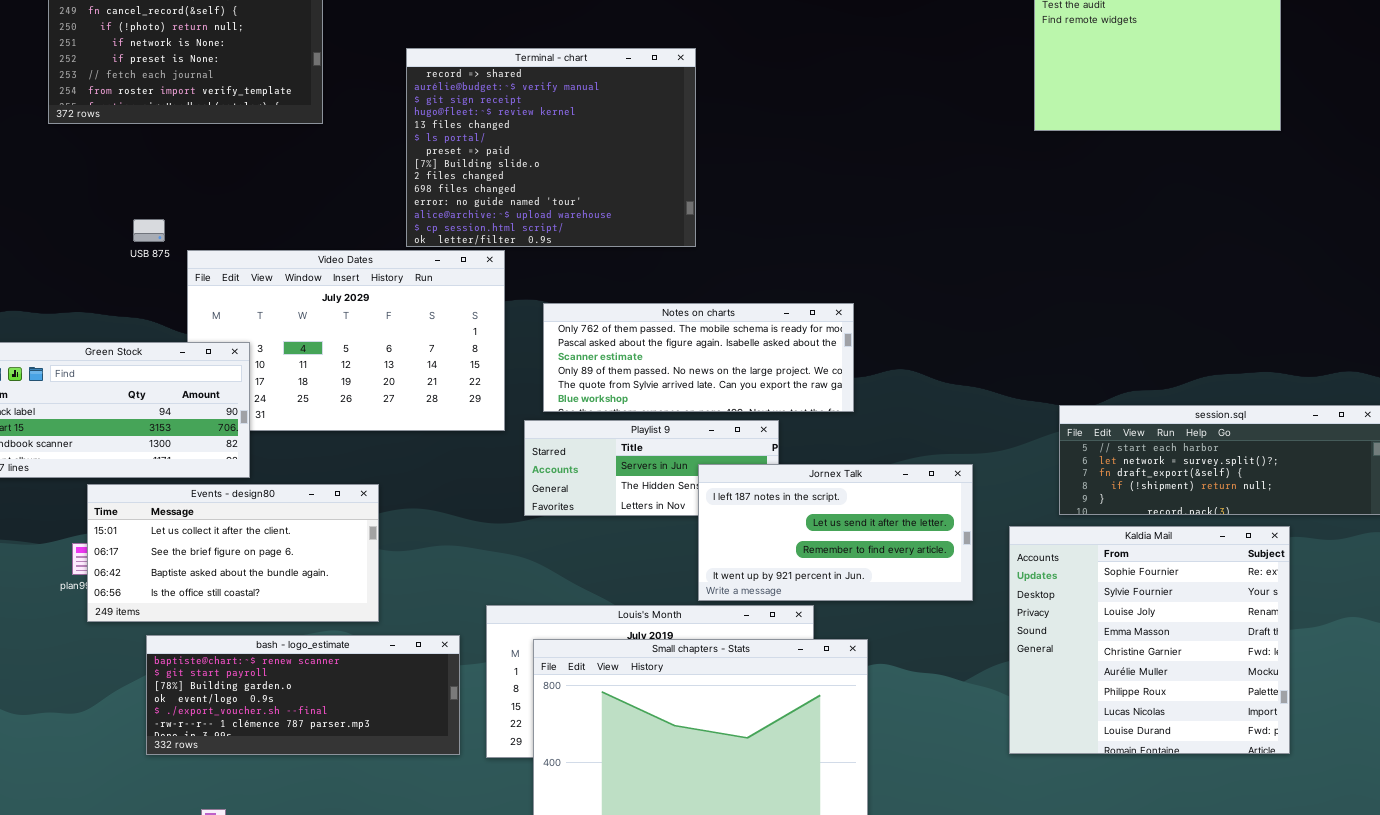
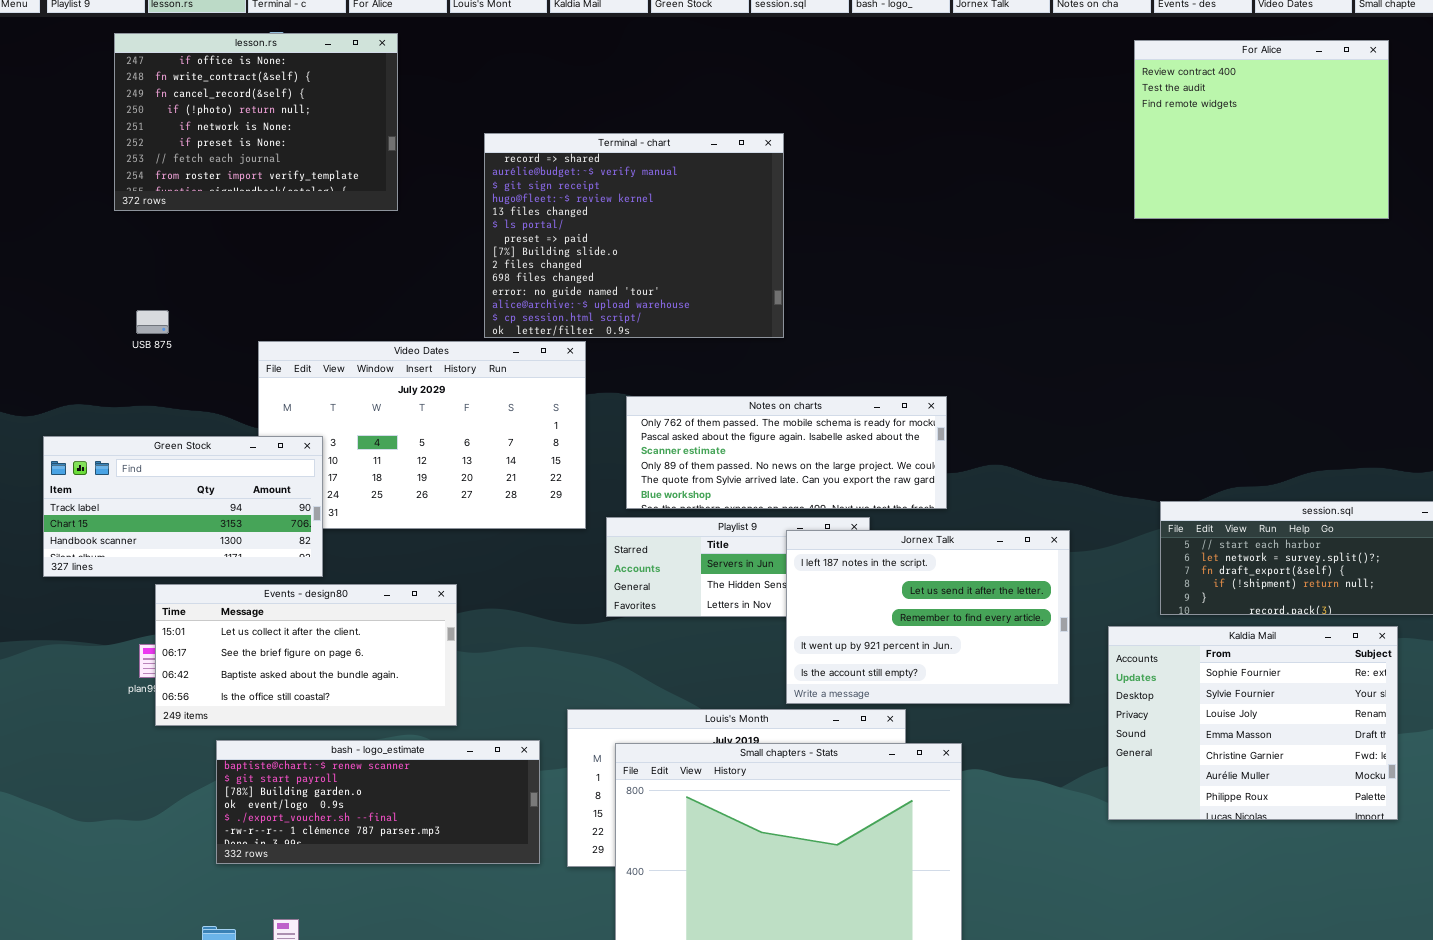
USB 875: [133,219,165,242] -> [136,310,169,334], moved
Jornex Talk: [698,464,973,601] -> [786,530,1070,704], resized
Kaldia Mail: [1009,526,1290,754] -> [1108,626,1398,820], resized

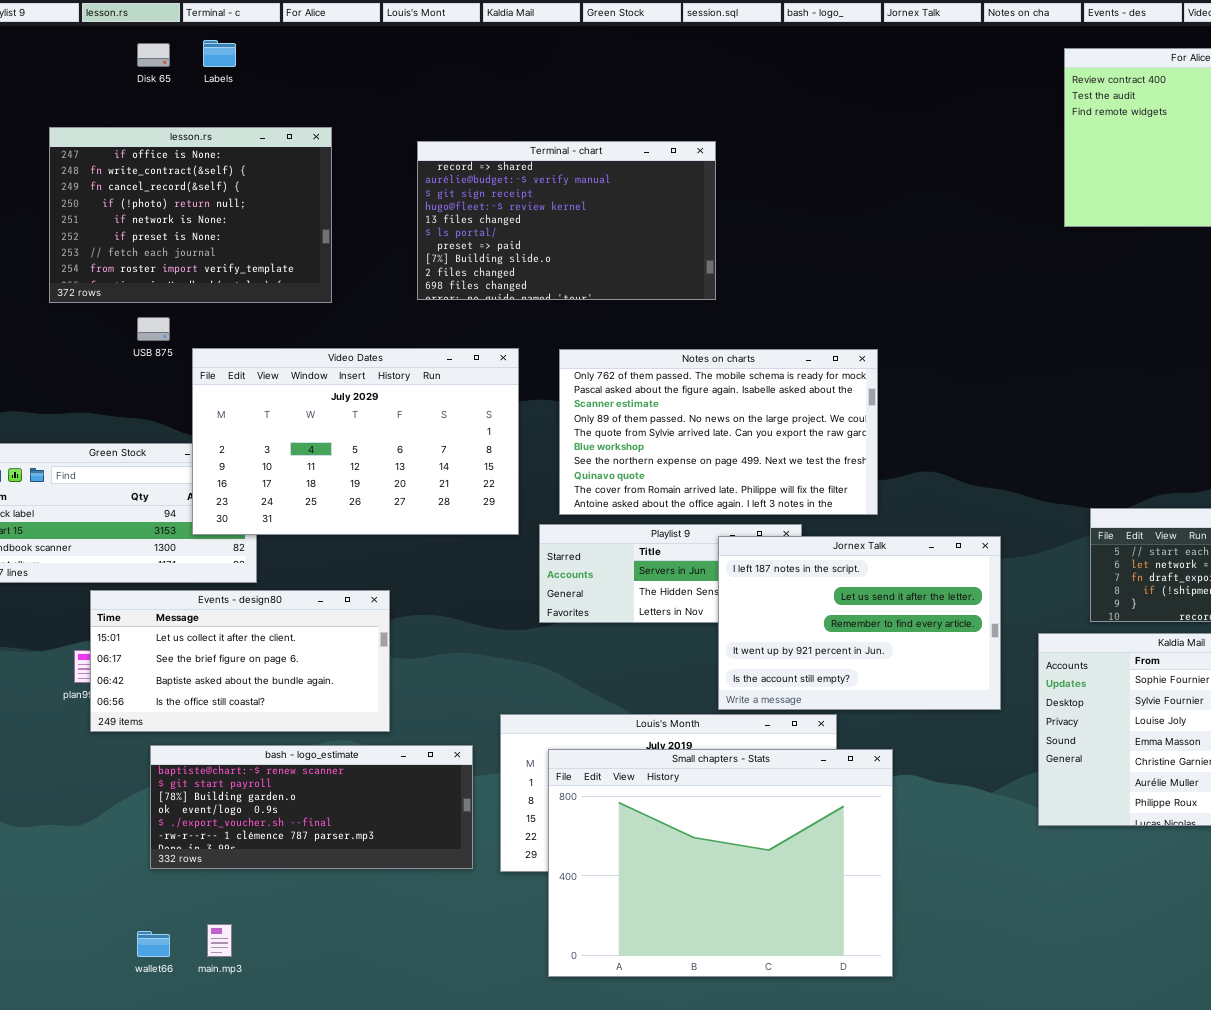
lesson.rs: [114,33,398,211] -> [49,127,332,303], moved
Terminal - chart: [484,133,784,338] -> [417,141,716,300], resized
USB 875: [136,310,169,334] -> [137,317,170,341], moved
Video Dates: [258,341,586,529] -> [192,348,519,535], raised
Notes on charts: [626,396,947,509] -> [559,349,878,515], resized

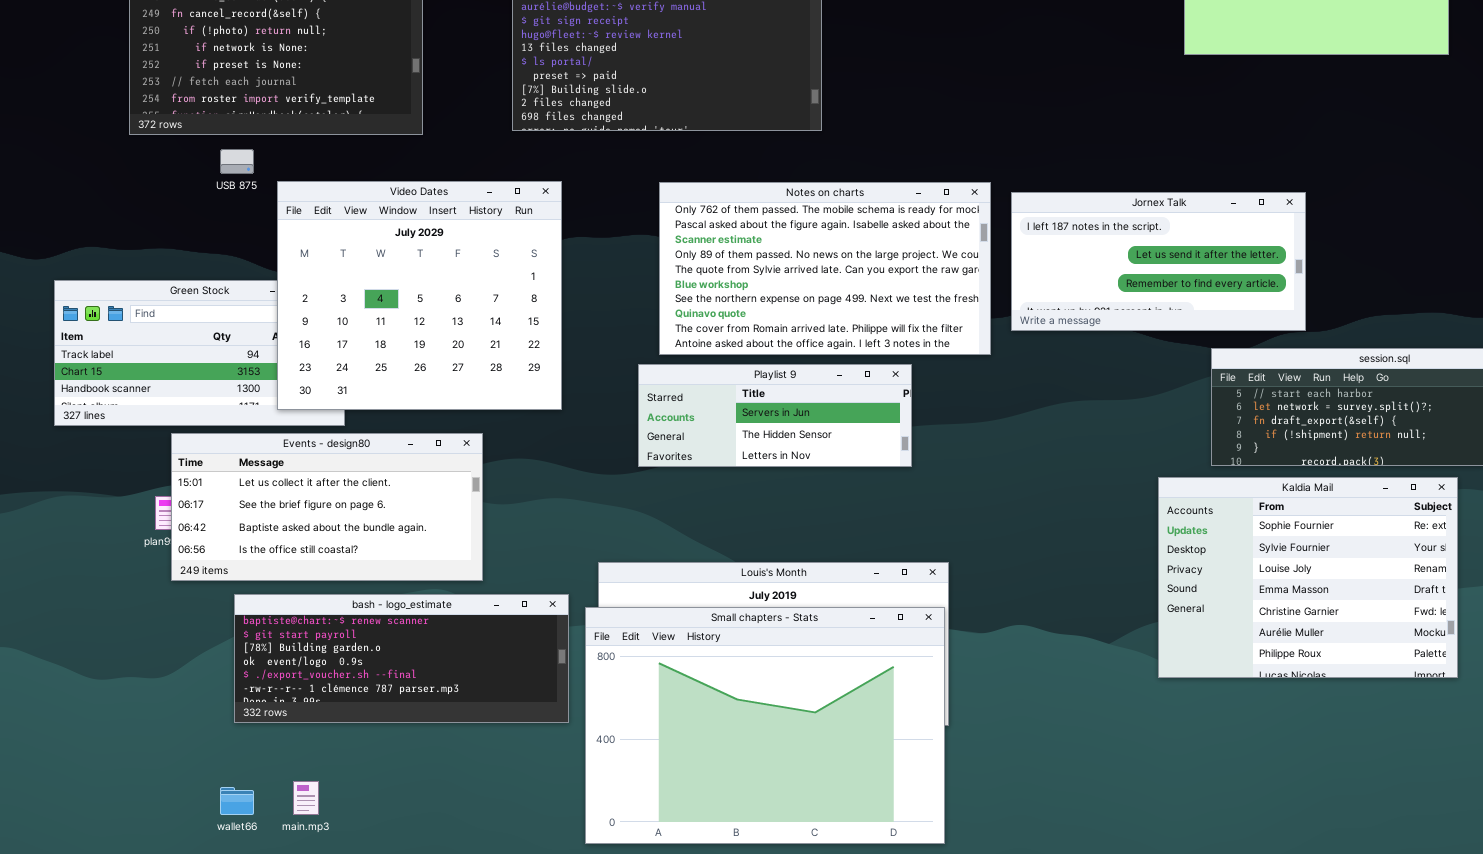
Video Dates: [192,348,519,535] -> [277,181,562,410], resized
Jornex Talk: [718,536,1001,710] -> [1011,192,1306,331], moved, resized
Small chapters - Stats: [548,749,893,977] -> [585,607,945,844], moved

